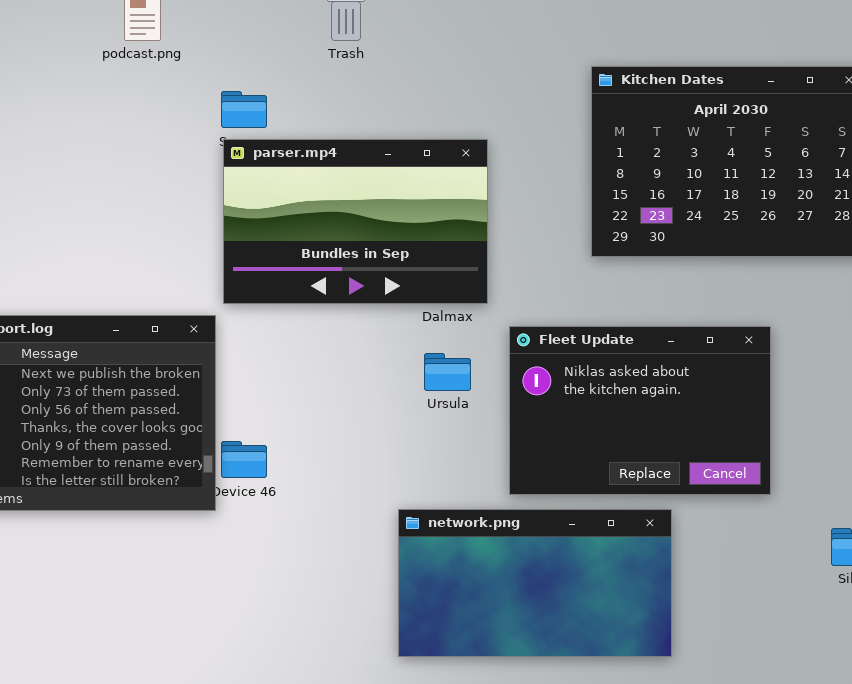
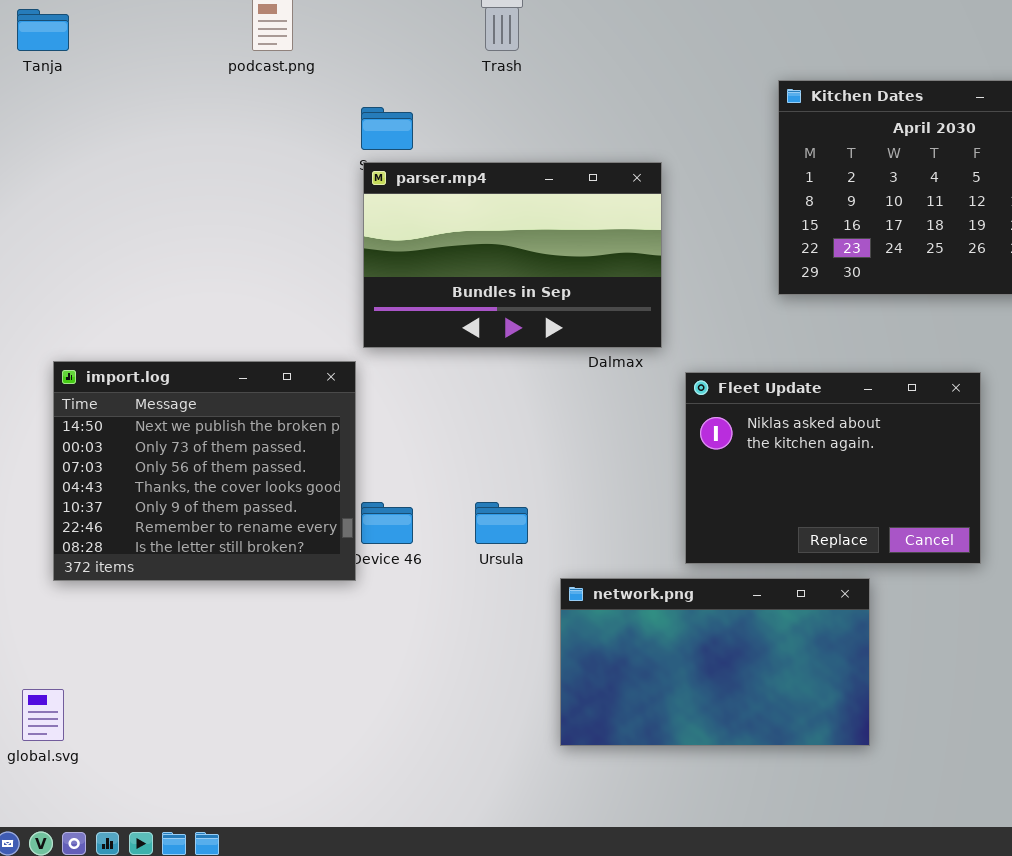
Ursula: [424,353,471,391] -> [475,502,528,544], moved

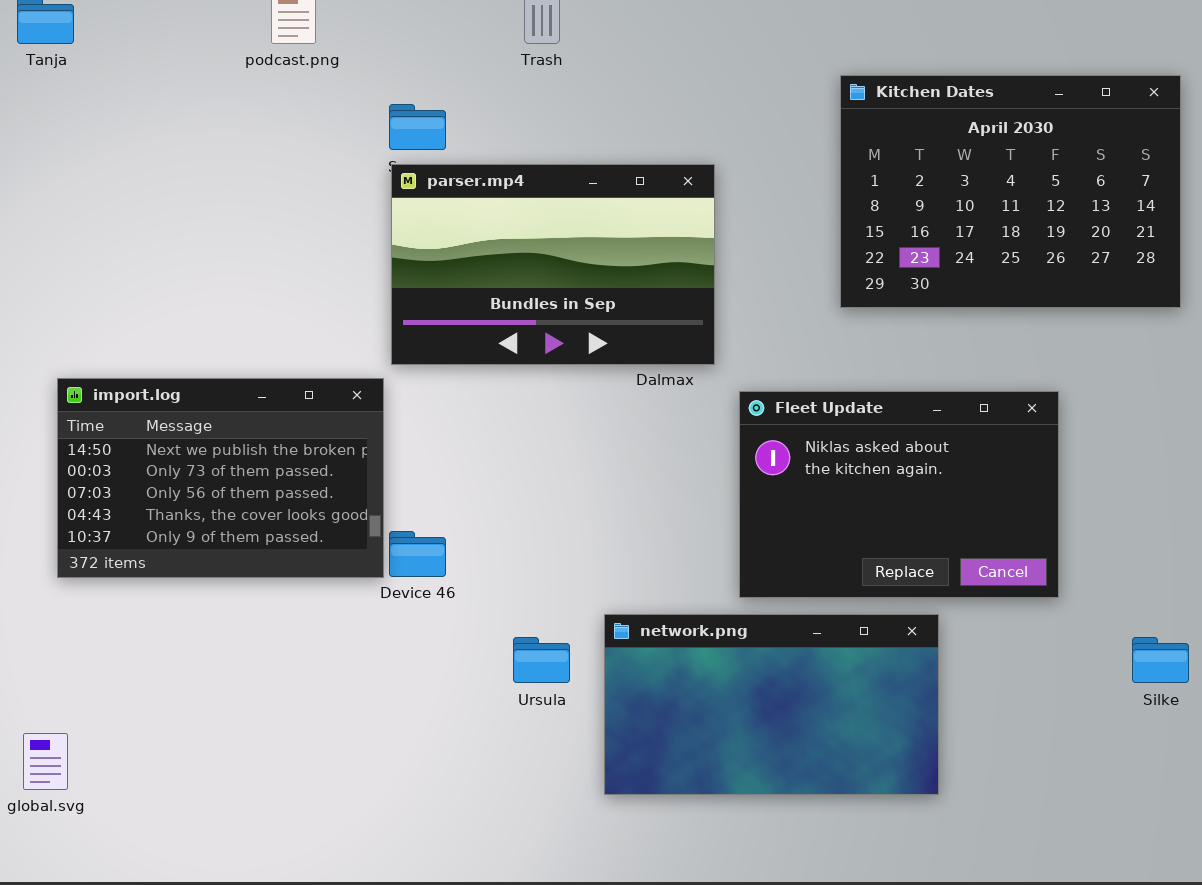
import.log: [53,361,356,581] -> [57,378,384,578], resized
Ursula: [475,502,528,544] -> [513,637,570,683], moved

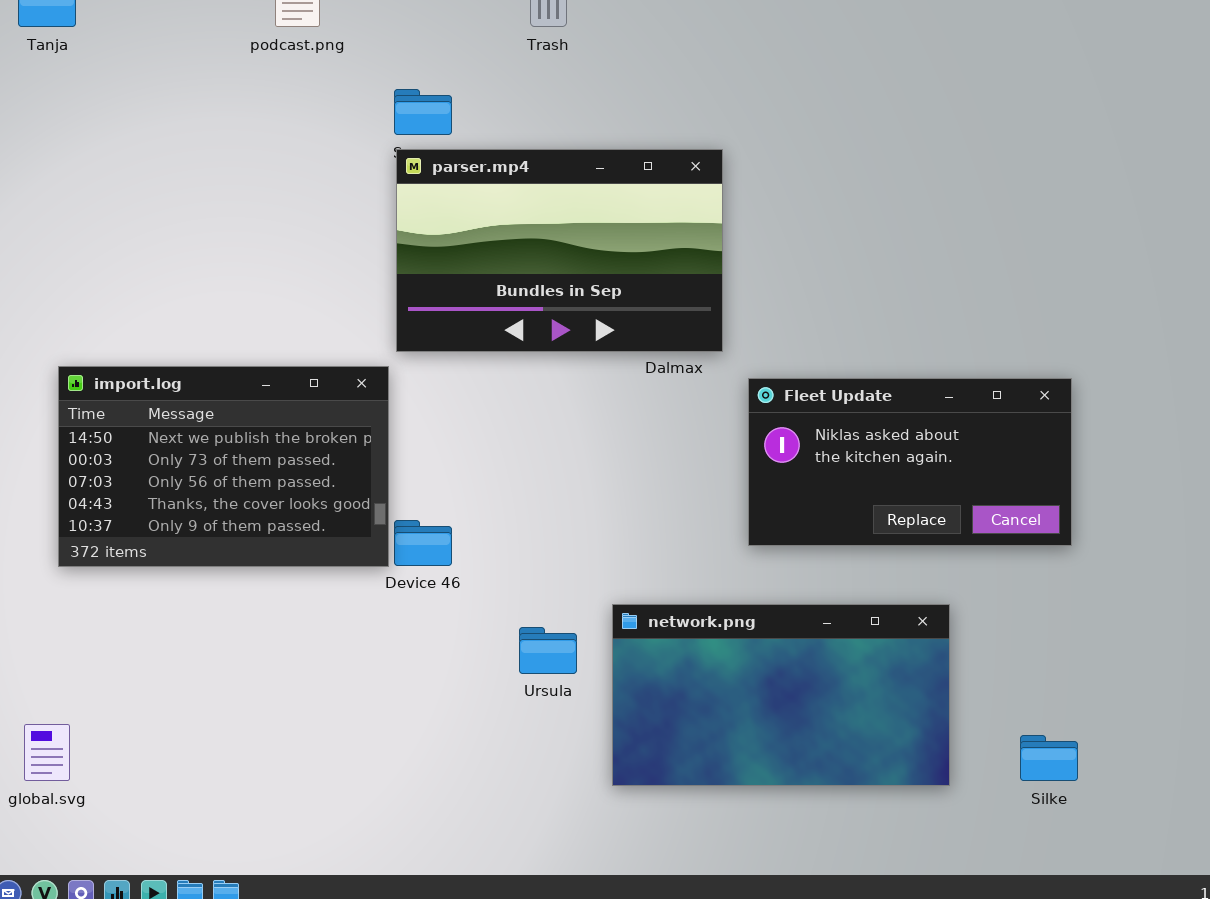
Kitchen Dates: [840,75,1181,308] -> none, closed
Fleet Update: [739,391,1059,598] -> [748,378,1072,546], resized
Silke: [1132,637,1189,683] -> [1020,735,1078,781], moved

